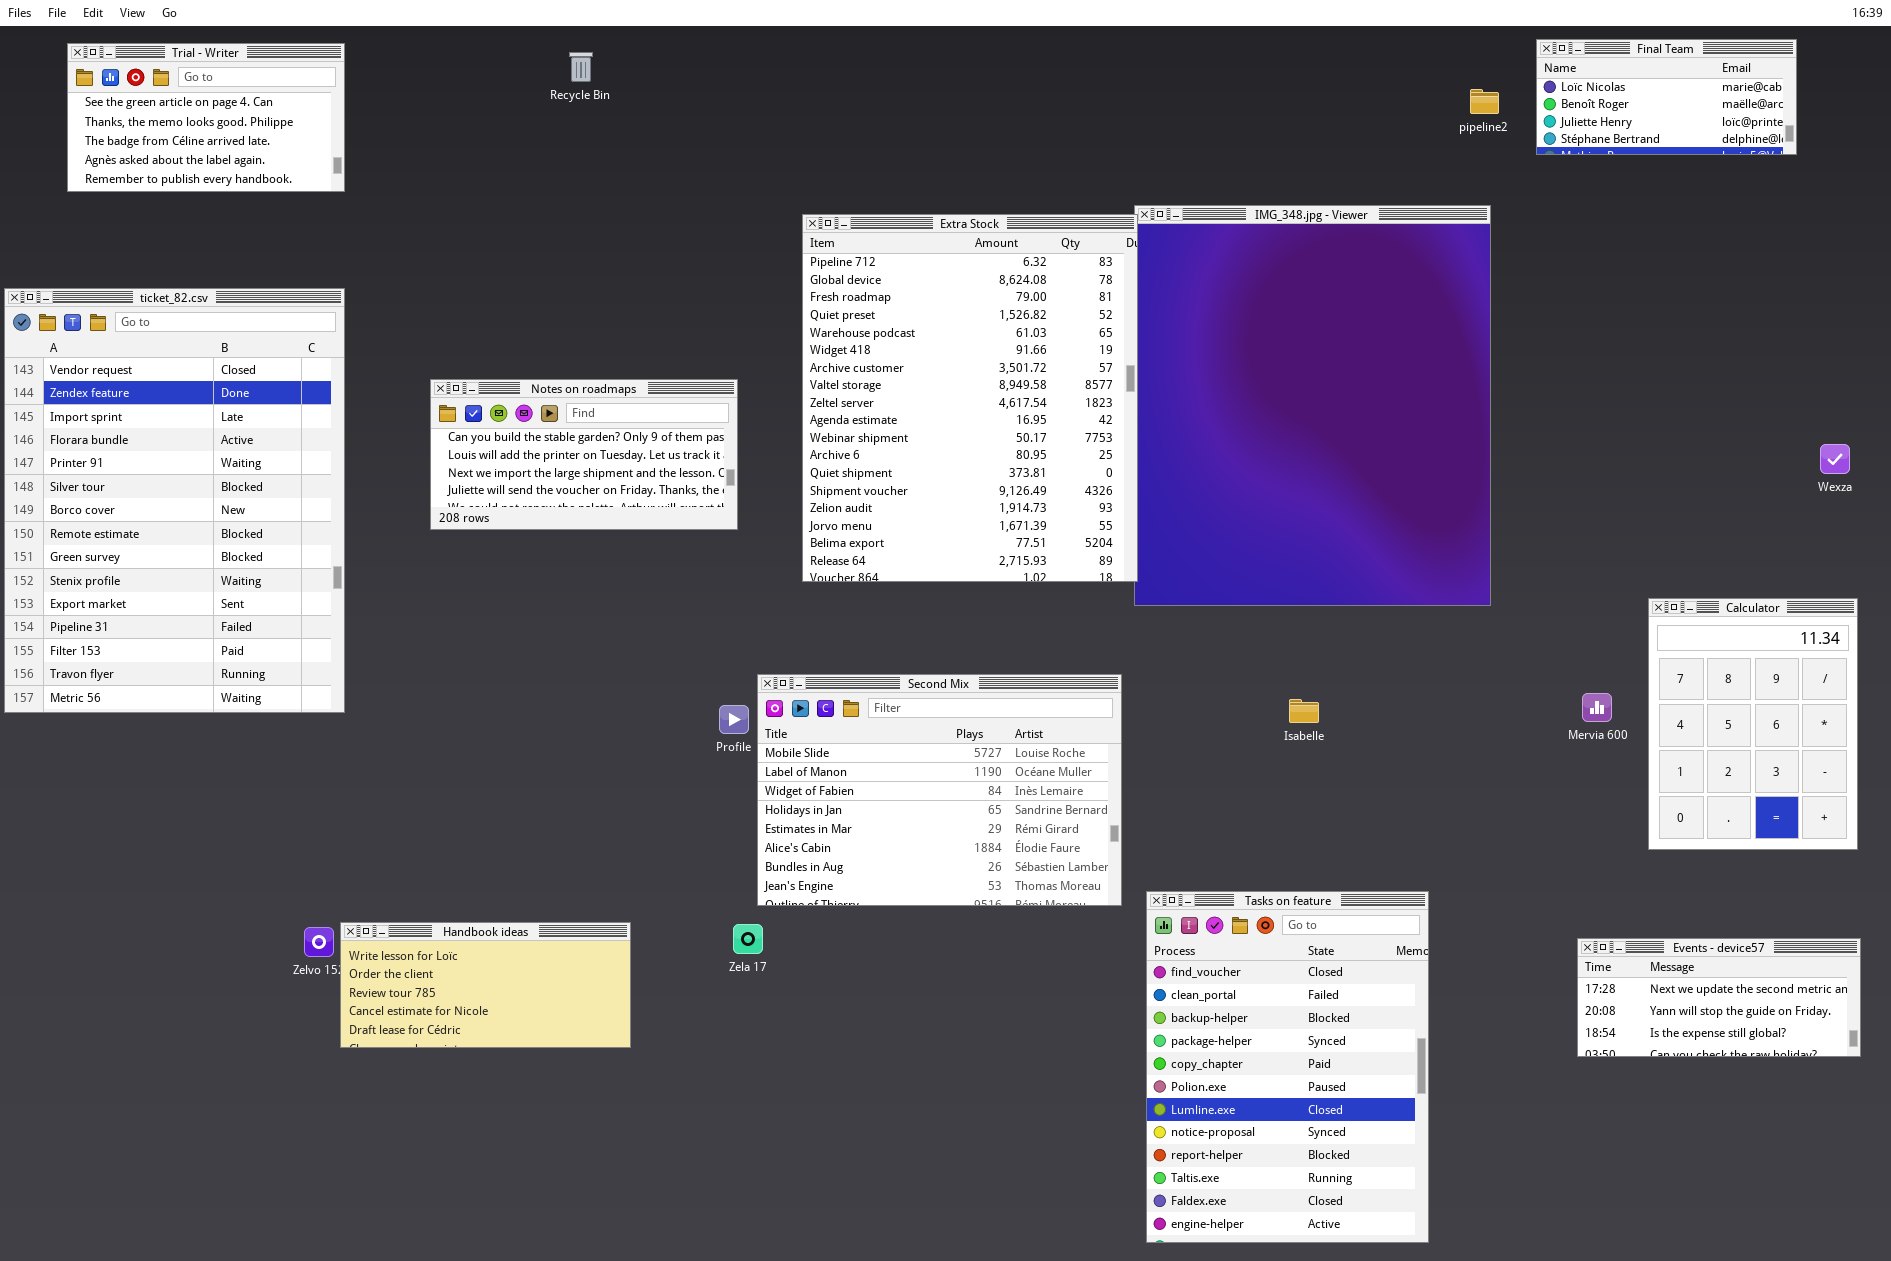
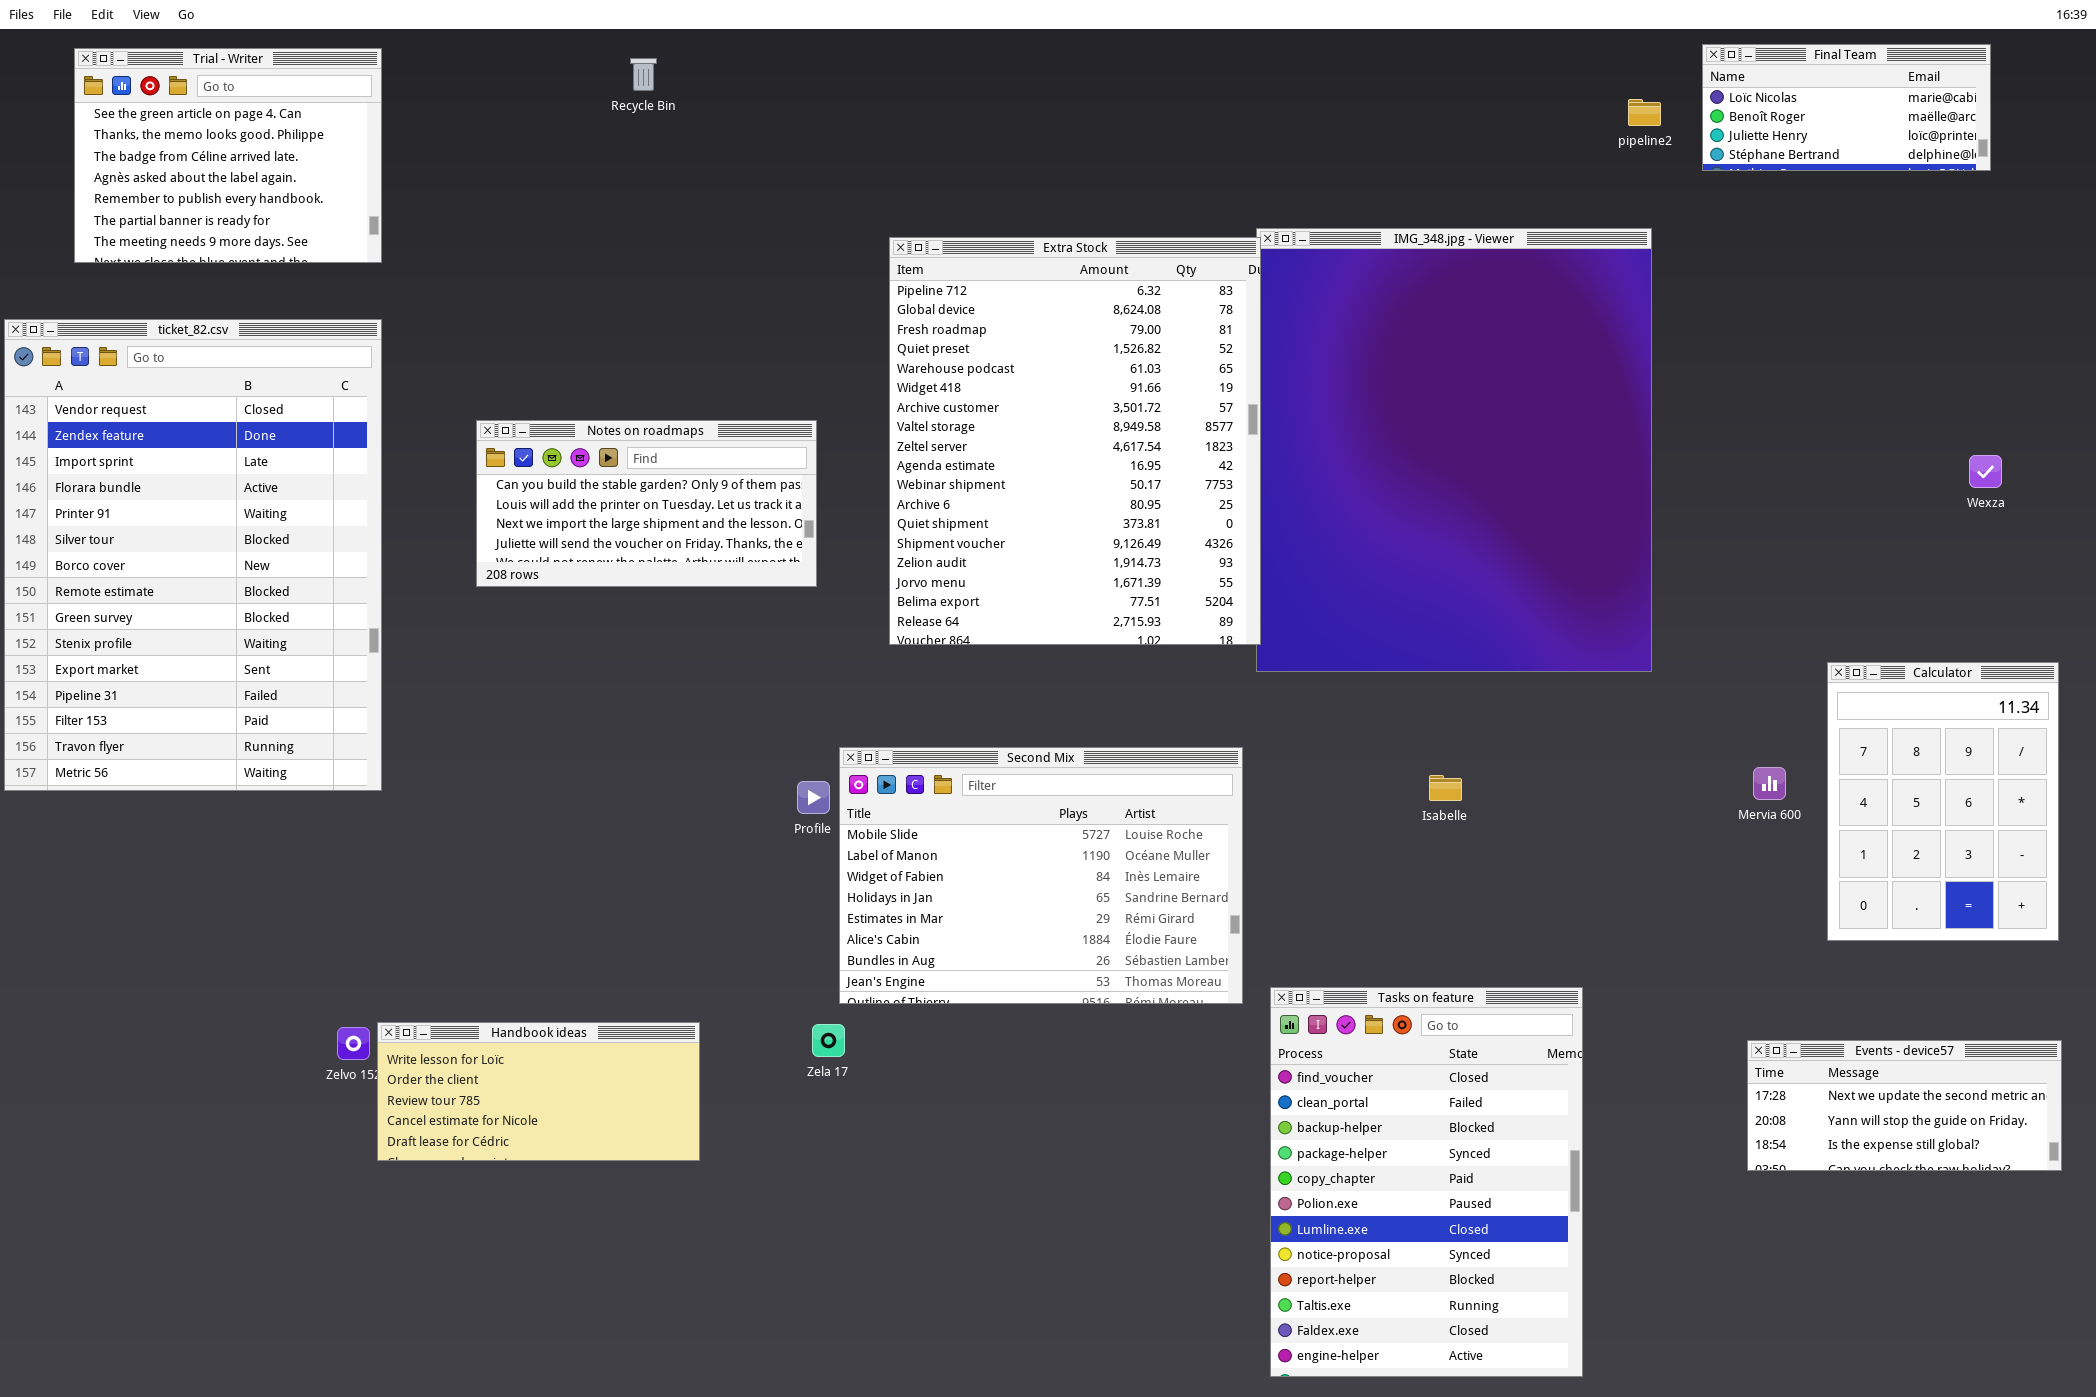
Trial - Writer: [67,43,345,192] -> [74,48,382,263], resized
Wexza: [1820,444,1850,474] -> [1969,455,2002,488], moved

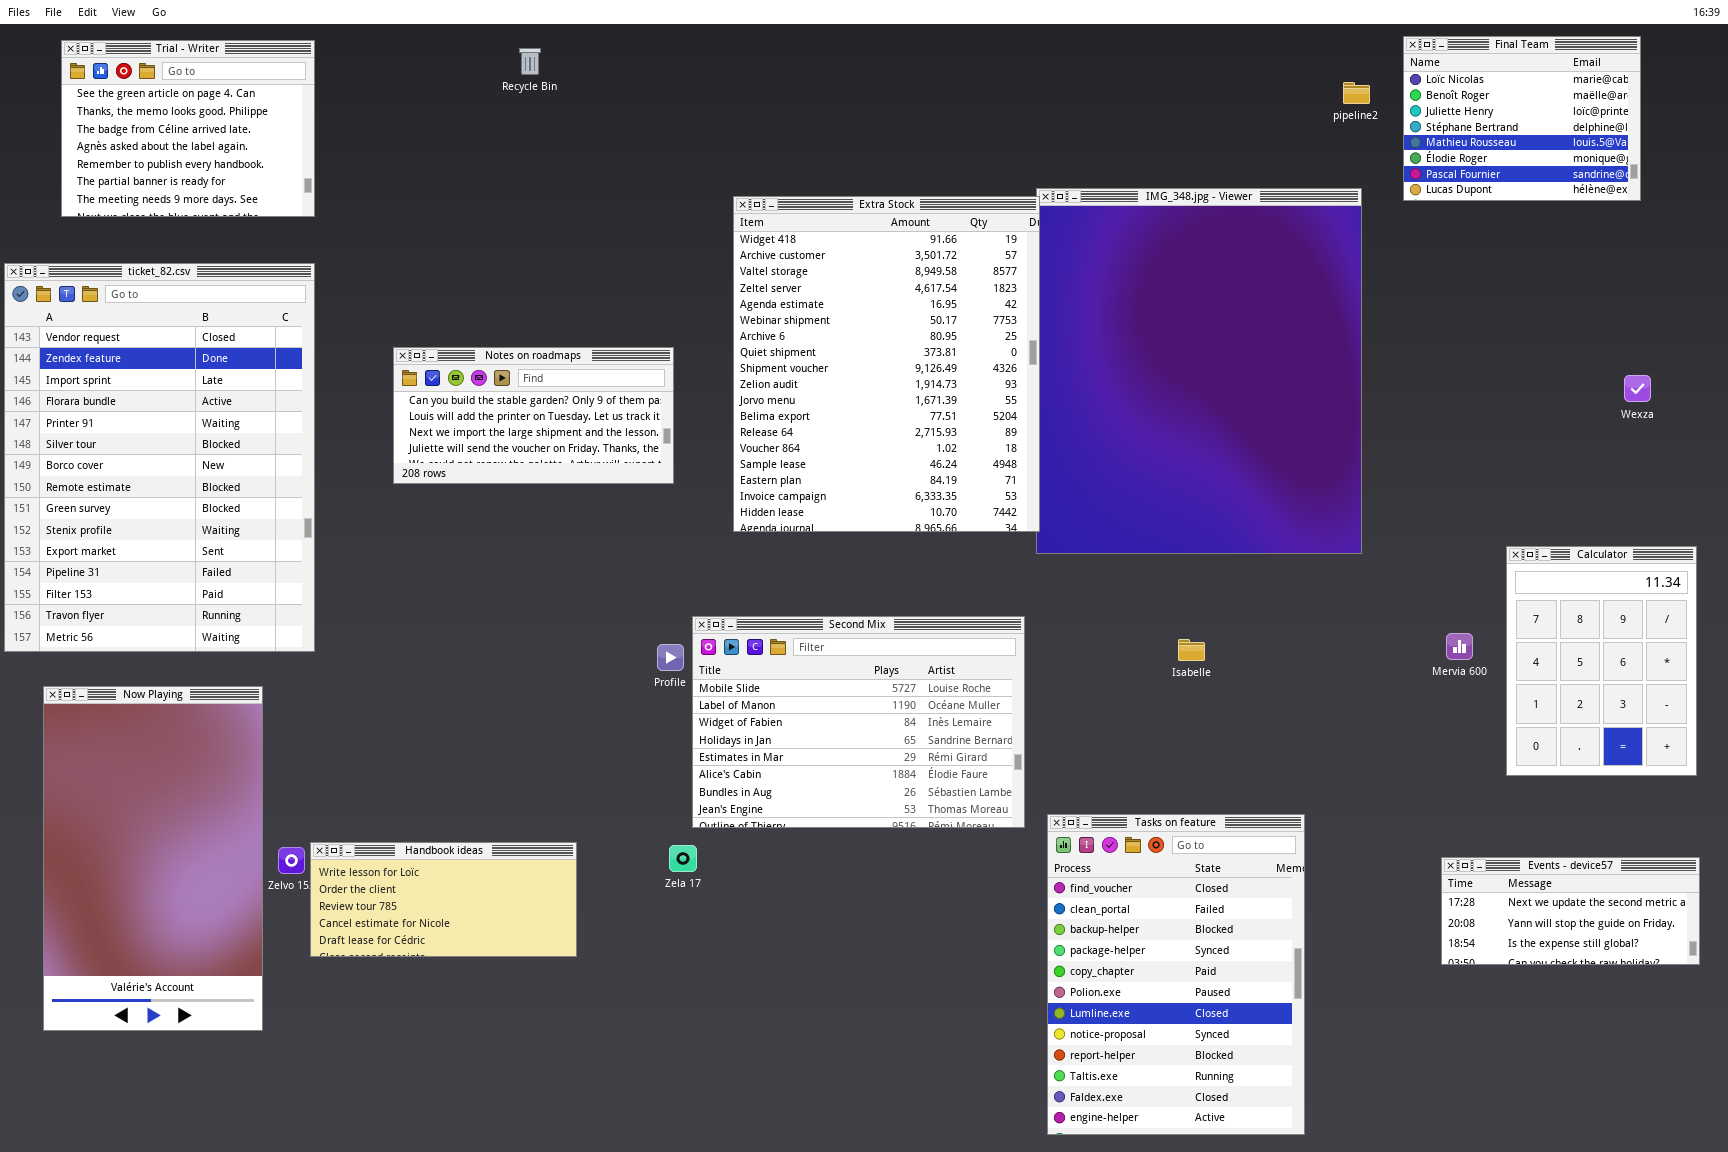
Final Team: [1702,44,1991,171] -> [1403,36,1641,201], resized
Extra Stock: [889,237,1261,645] -> [733,196,1040,532], scrolled down 5 rows
Now Playing: none -> [43,686,263,1031], opened

